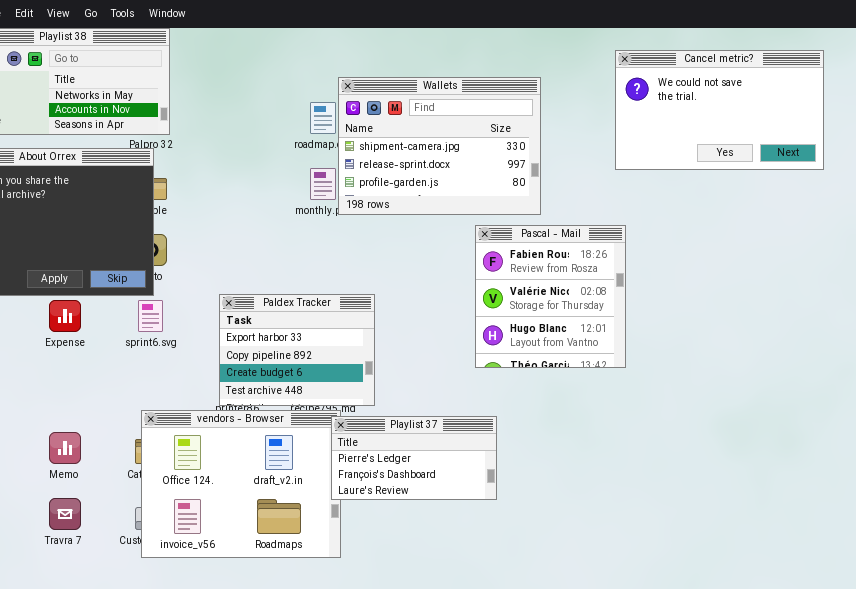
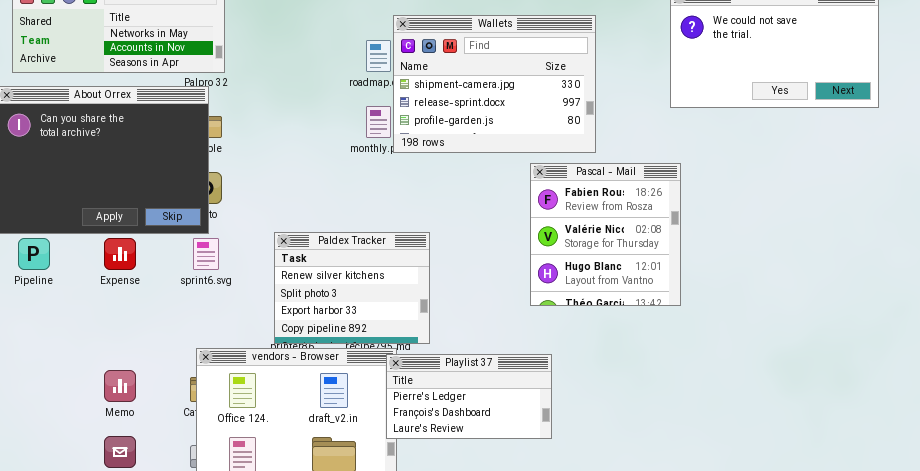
Paldex Tracker: [219,294,375,406] -> [274,232,430,344], scrolled up 2 rows

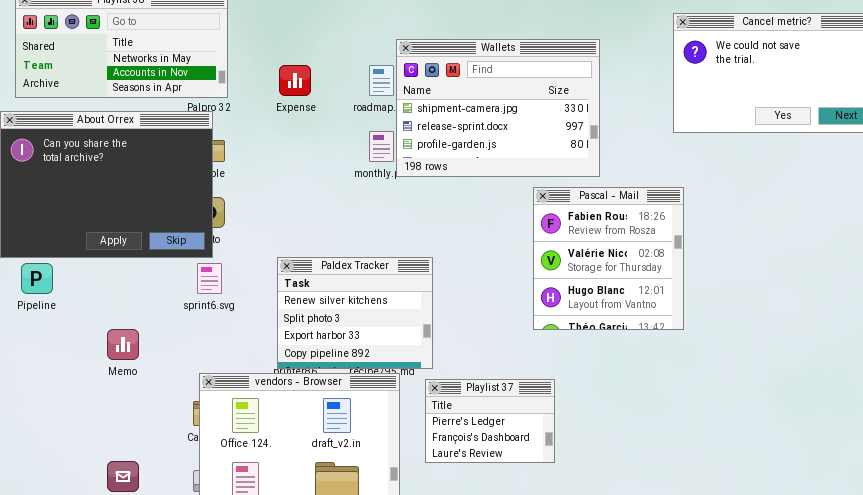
Expense: [104,238,136,270] -> [279,65,311,96], moved
Playlist 37: [386,354,552,439] -> [425,379,555,463], resized
Memo: [104,370,136,402] -> [107,329,139,360], moved

